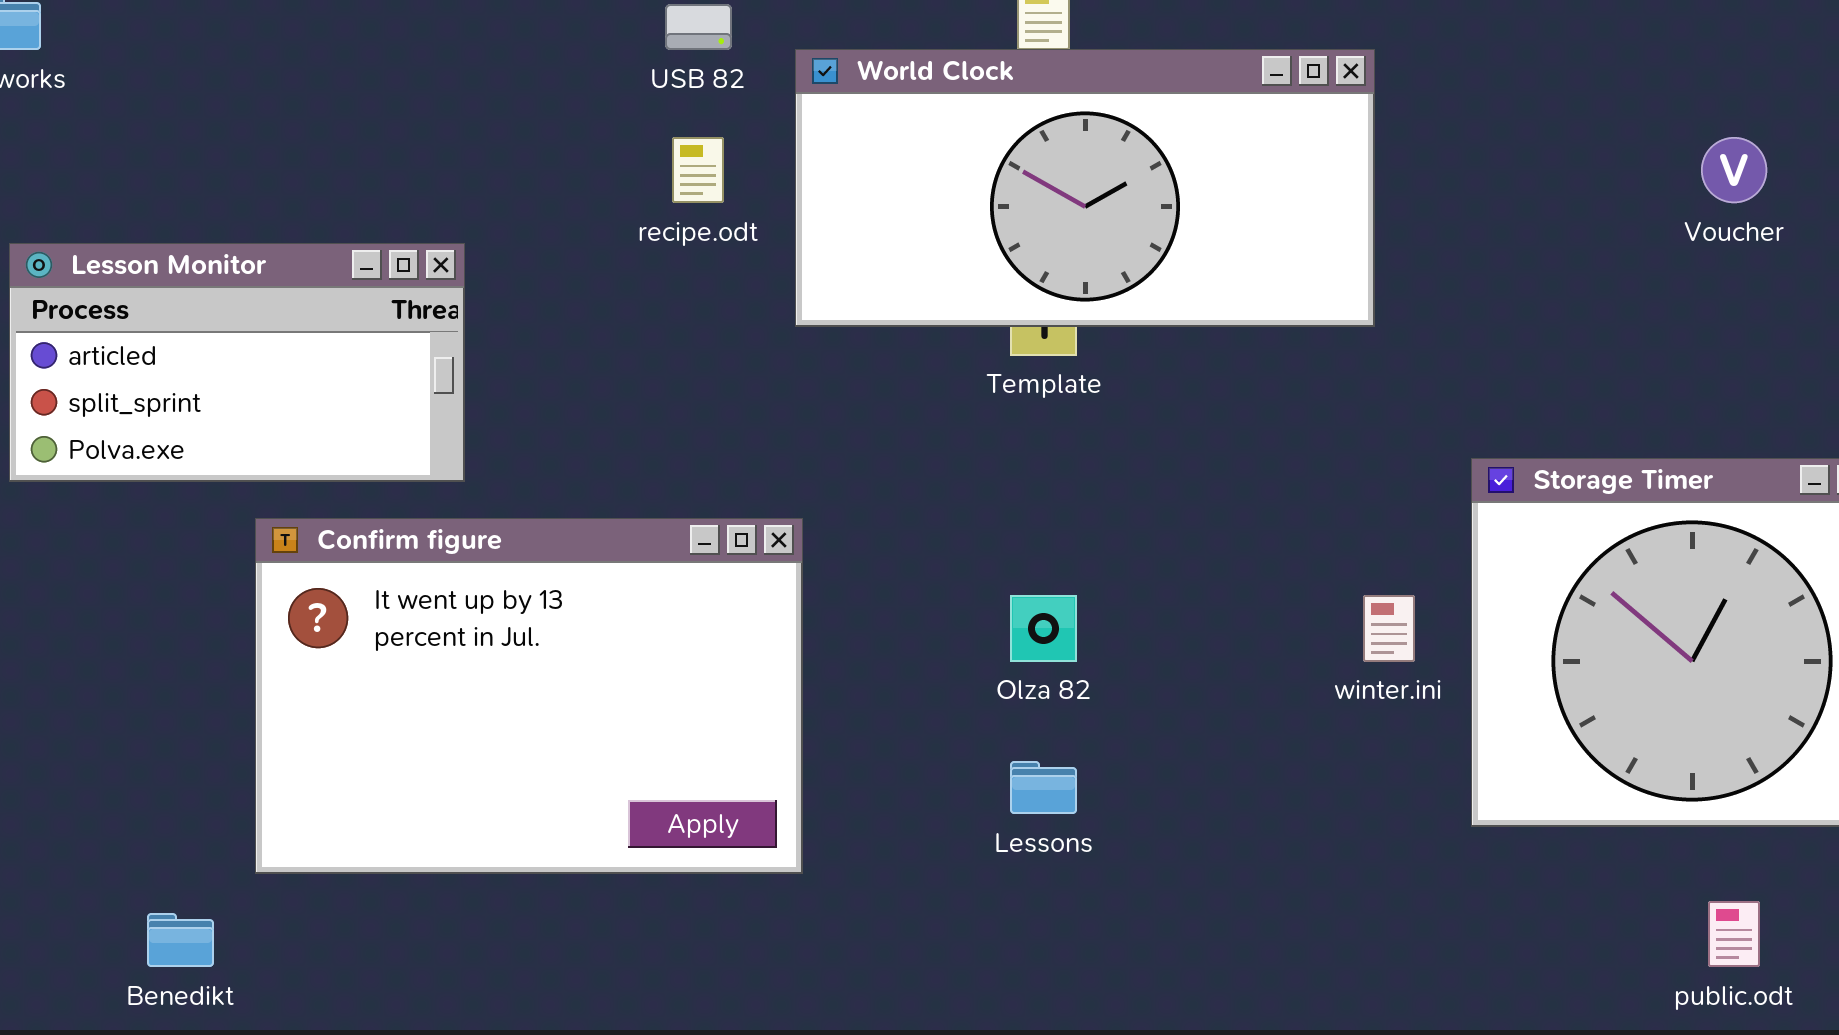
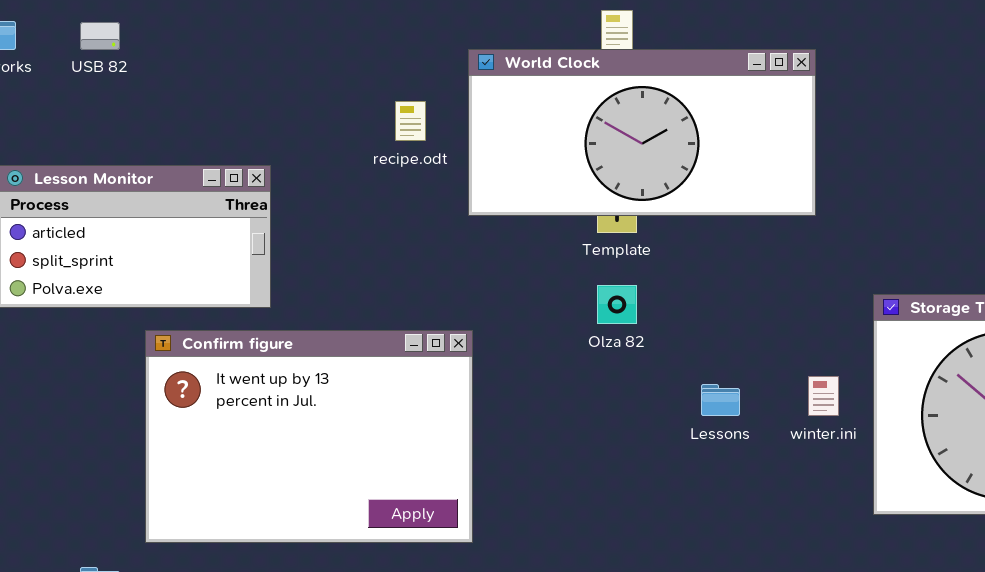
USB 82: [665,4,732,50] -> [80,22,120,50], moved
Olza 82: [1010,595,1077,662] -> [597,285,637,324], moved
Lessons: [1010,761,1077,814] -> [701,384,740,416], moved

